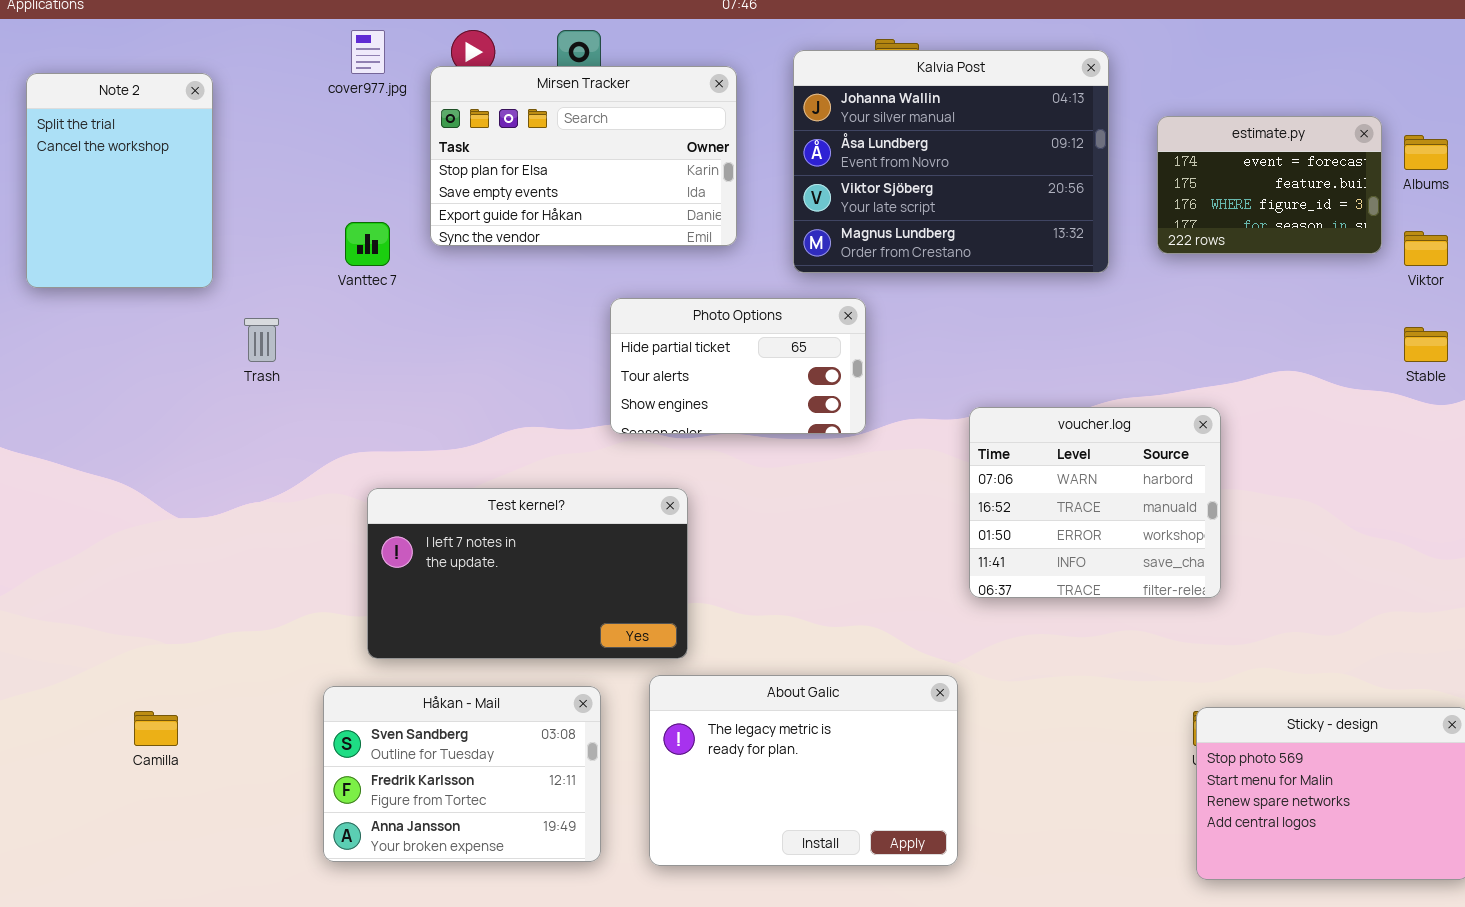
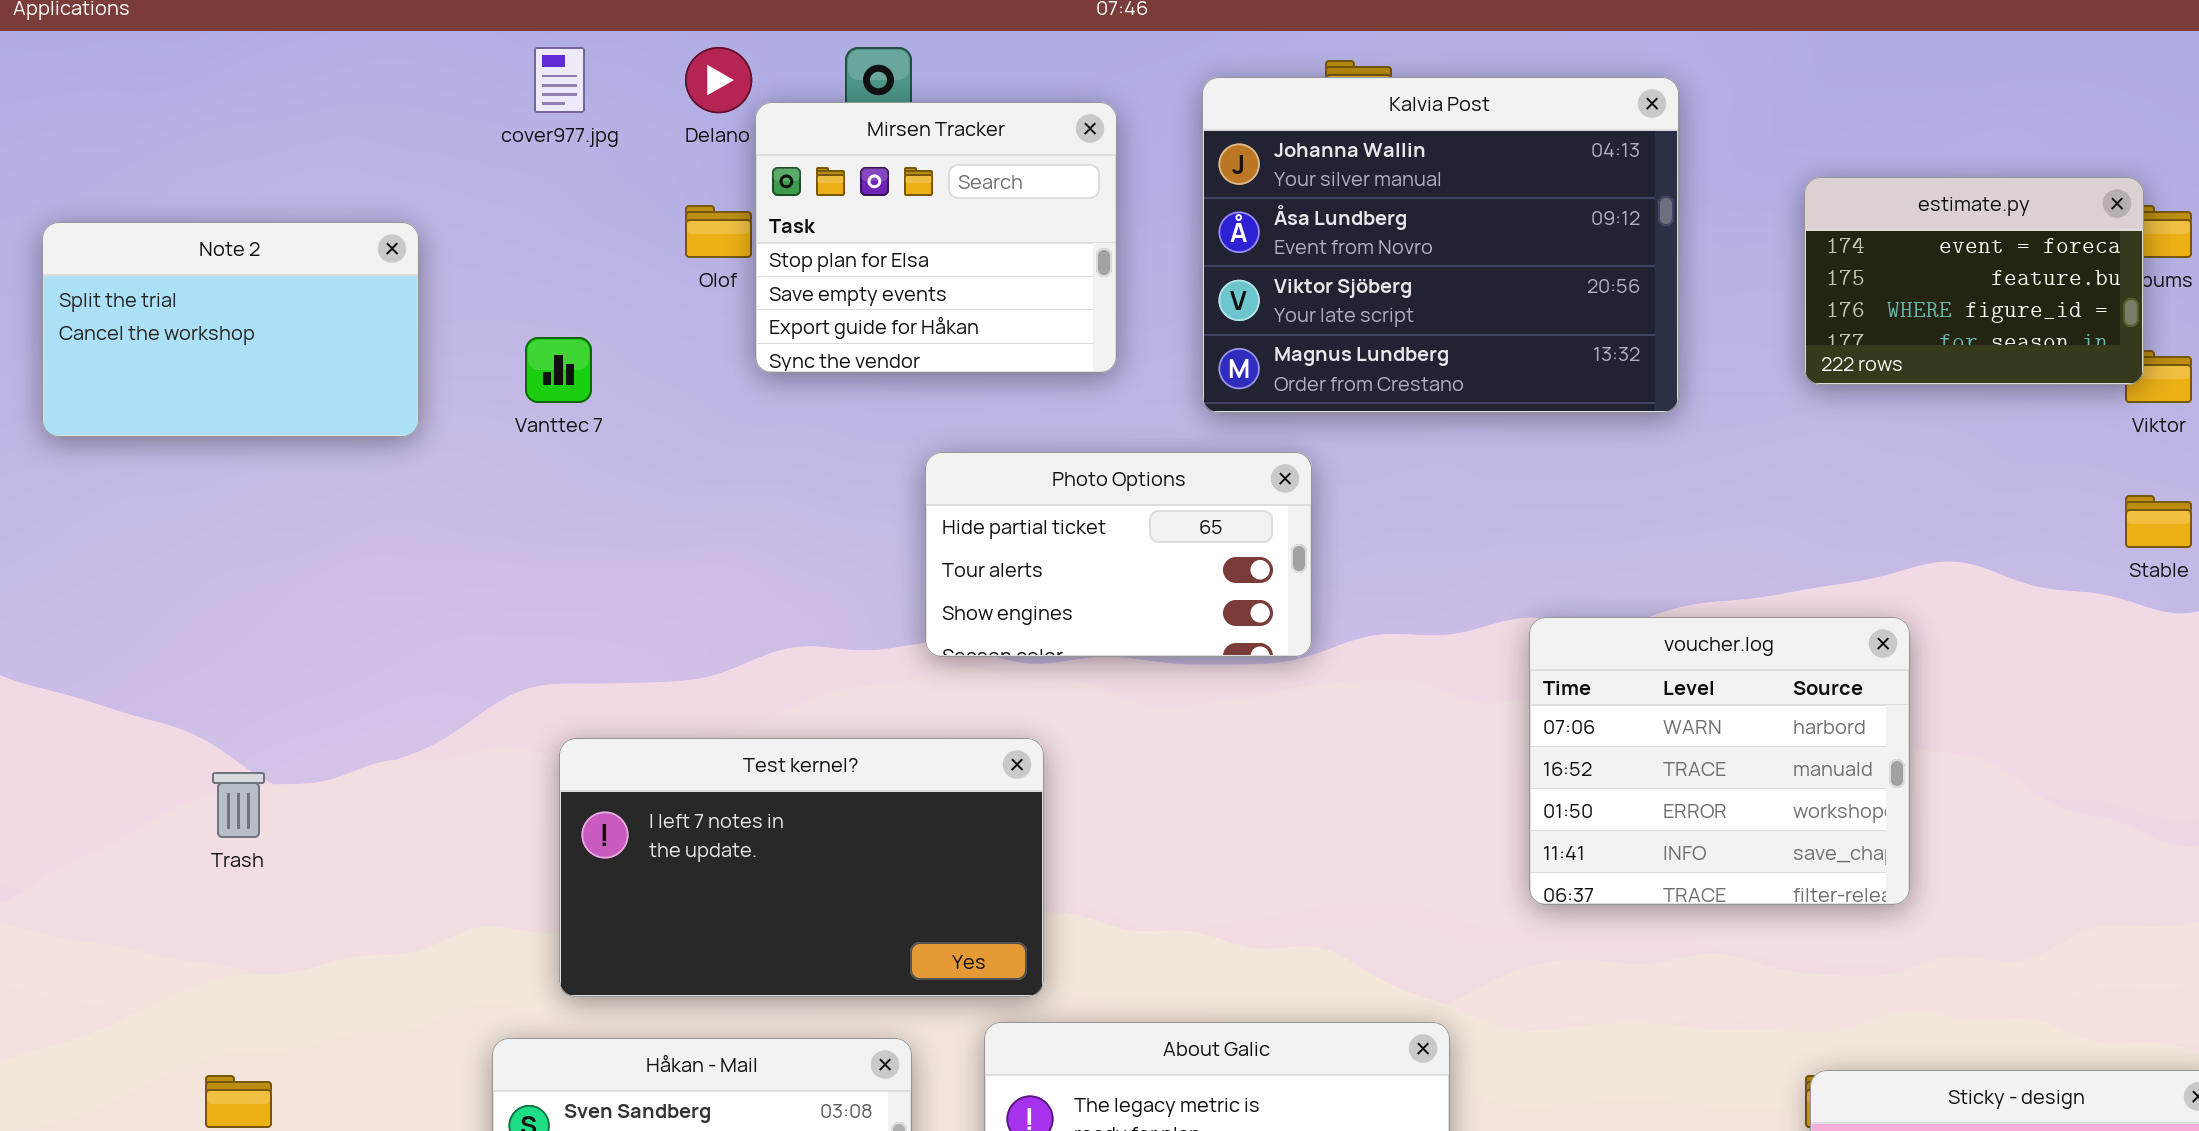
Mirsen Tracker: [430,66,737,246] -> [755,102,1117,373], resized
Note 2: [26,73,213,288] -> [42,222,419,437], resized
estimate.py: [1157,116,1382,254] -> [1804,177,2144,385], moved
Trash: [244,318,279,362] -> [212,772,265,838], moved
voucher.log: [969,407,1221,598] -> [1529,617,1910,905], moved

